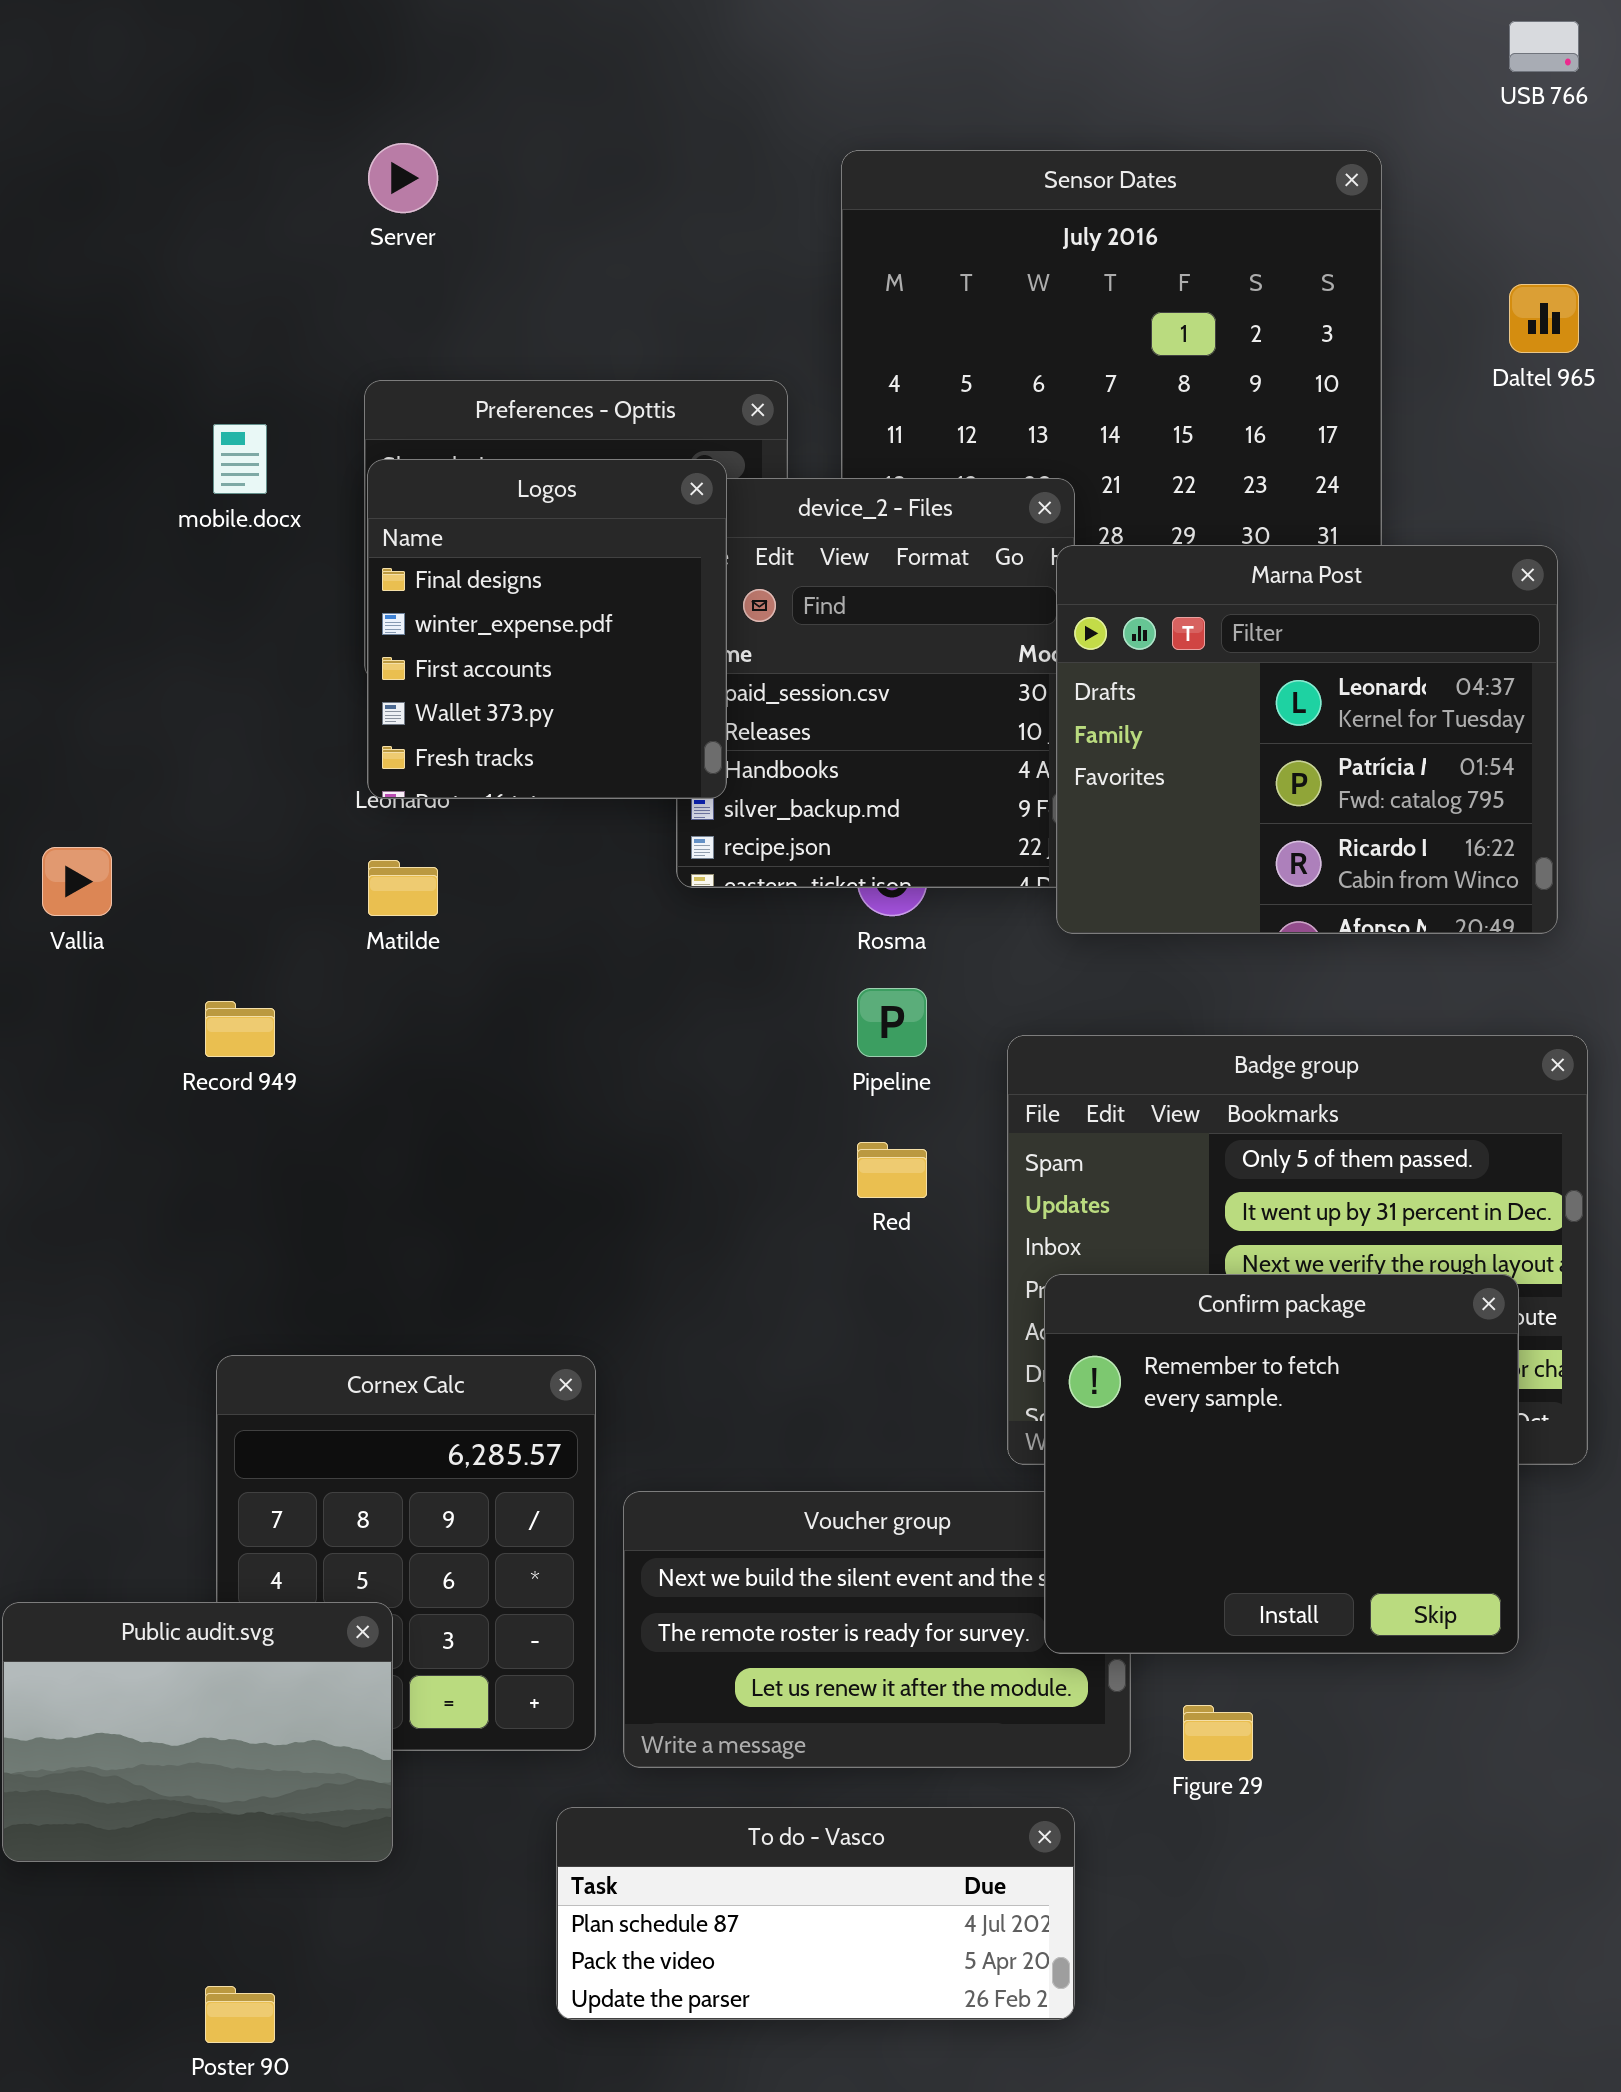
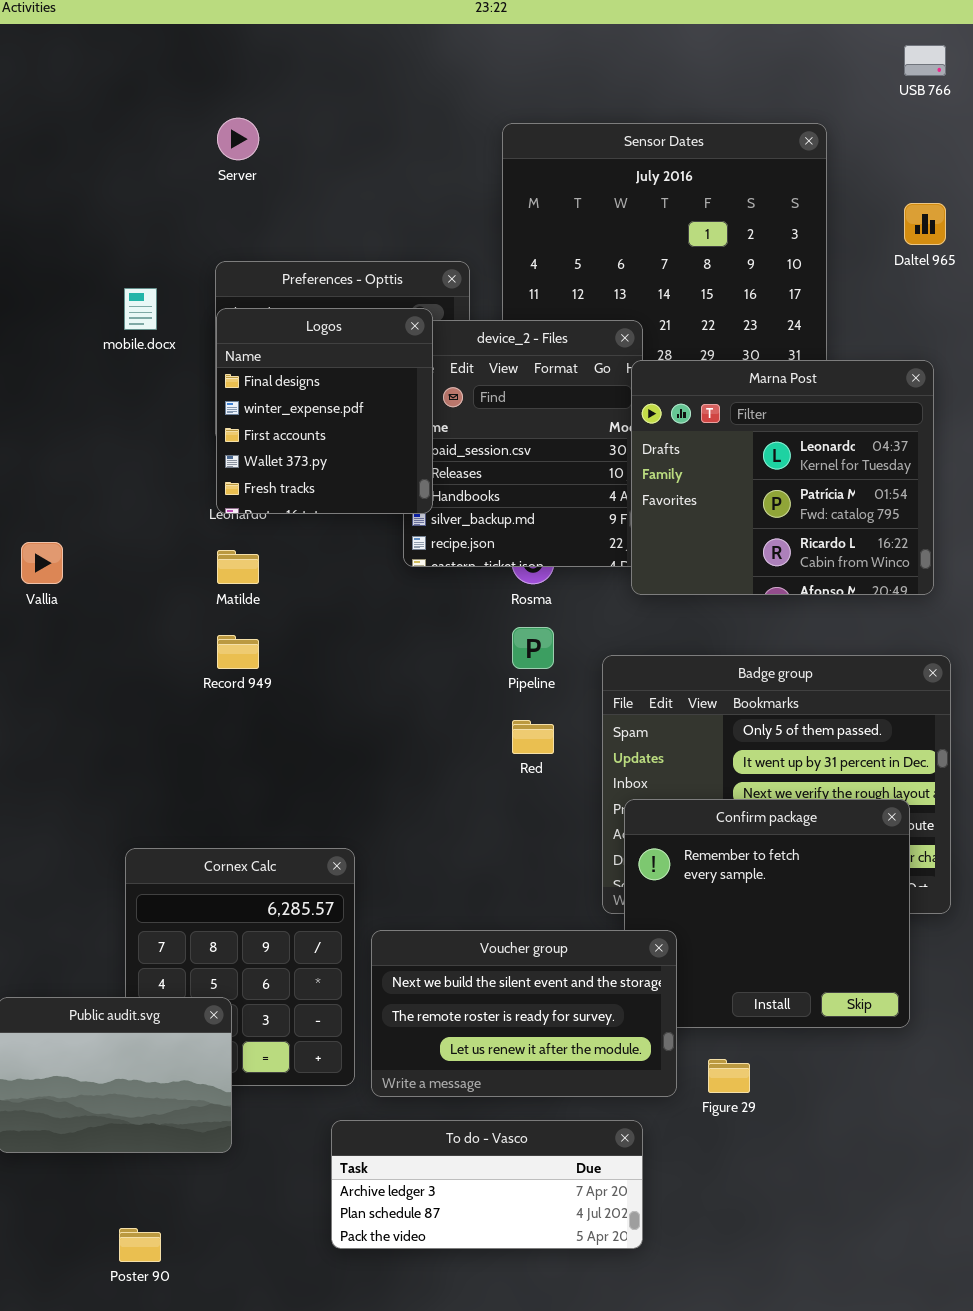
Record 949: [205,1001,275,1057] -> [217,635,259,669], moved
Voucher group: [623,1491,1131,1768] -> [371,930,677,1097], raised
To do - Vasco: [556,1807,1075,2020] -> [331,1120,643,1249], scrolled up 1 row

